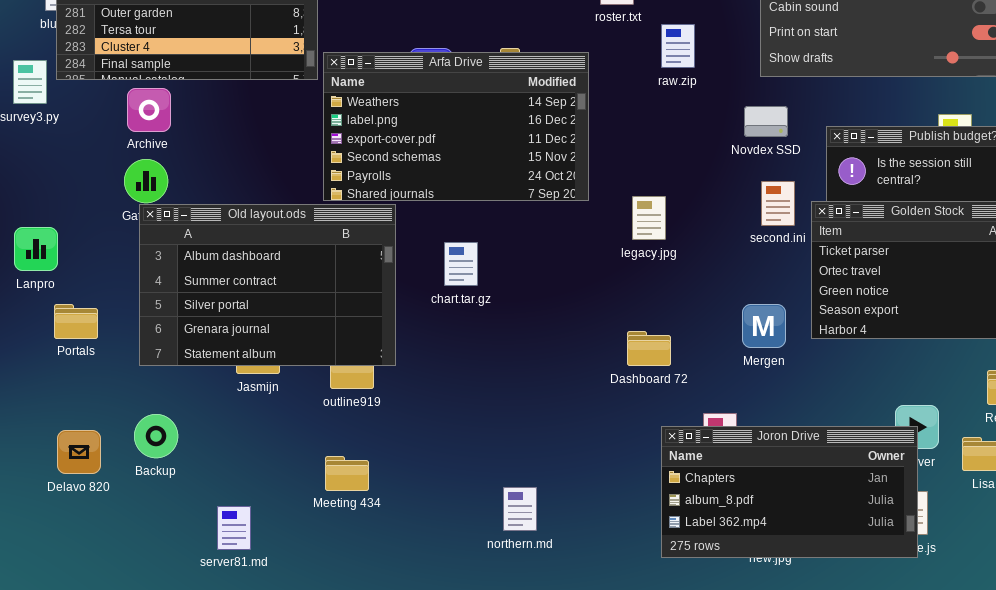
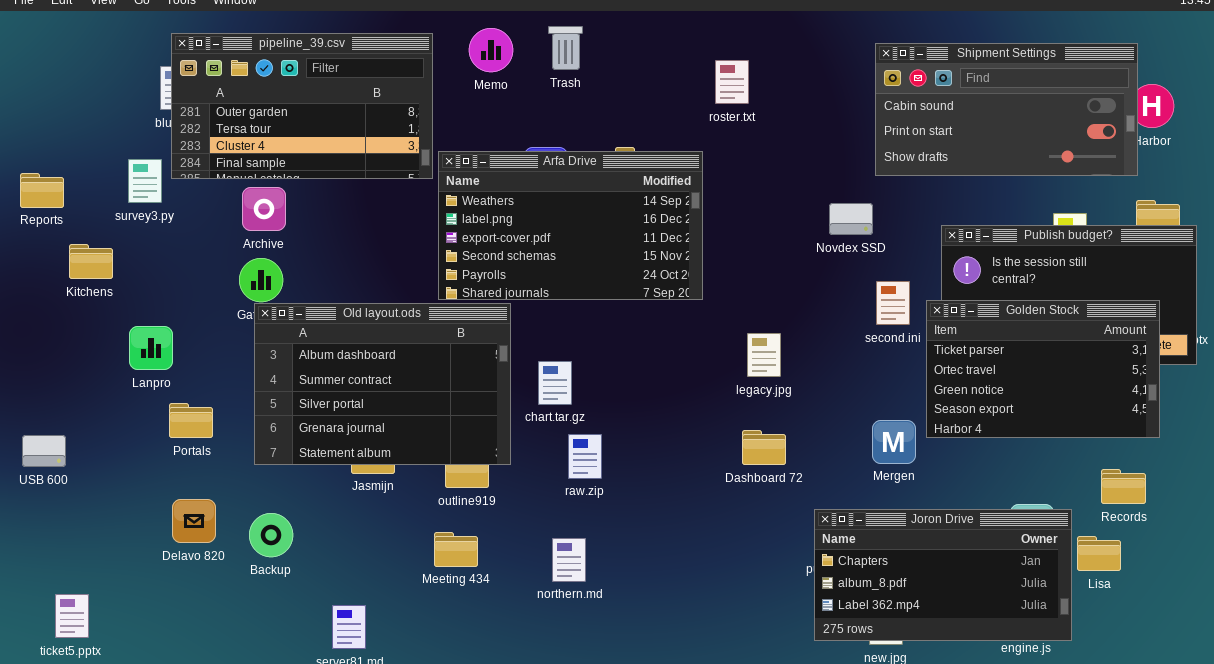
raw.zip: [661,24,695,68] -> [568,434,602,479], moved
Novdex SSD: [744,106,788,137] -> [829,203,873,235], moved
legacy.jpg: [632,196,666,240] -> [747,333,781,377], moved
chart.tar.gz: [444,242,478,286] -> [538,361,572,405], moved
Mergen: [742,304,786,348] -> [872,420,916,464], moved
Joron Drive: [661,426,918,558] -> [814,509,1072,641], moved
Delavo 820: [57,430,101,474] -> [172,499,216,543], moved
Meeting 434: [325,456,369,491] -> [434,532,478,567], moved
northern.md: [503,487,537,531] -> [552,538,586,582], moved

